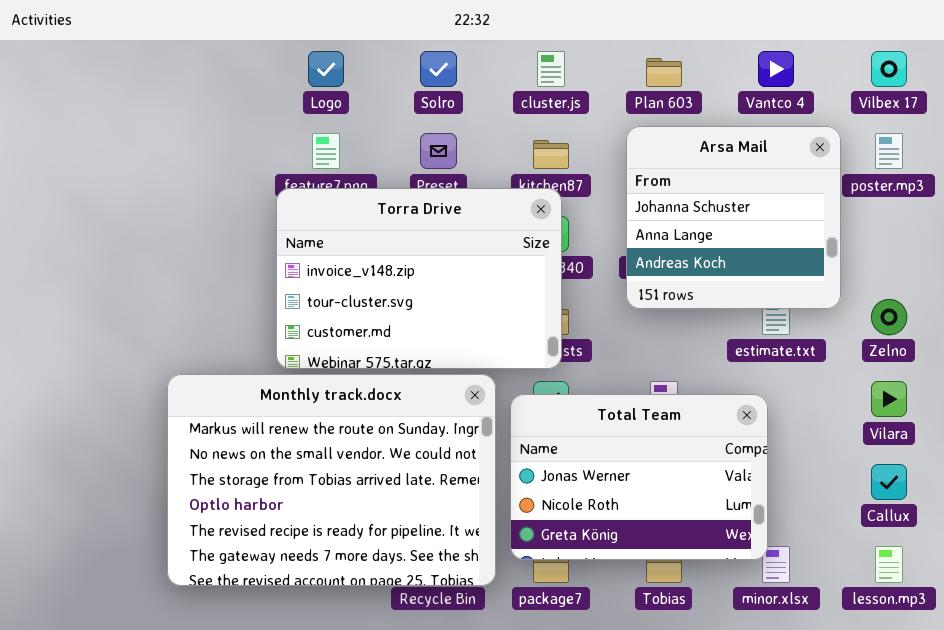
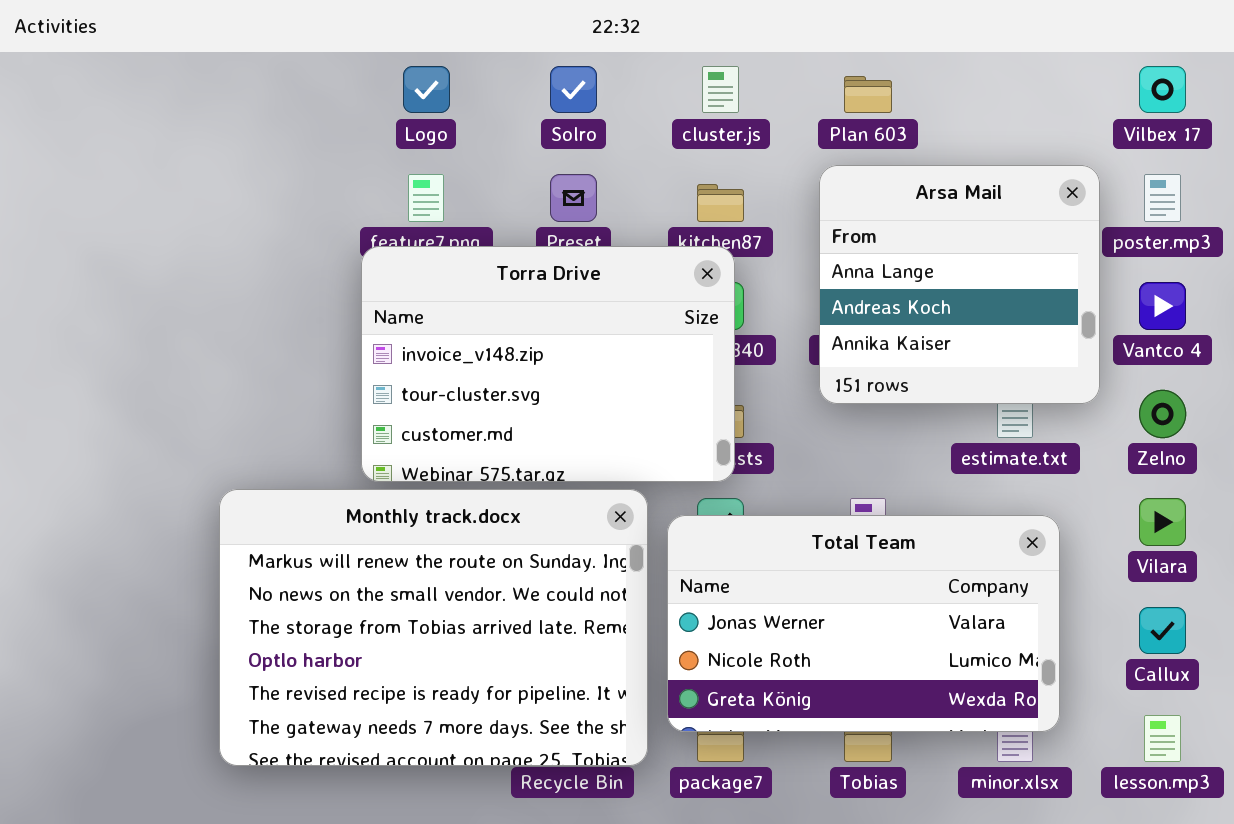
Vantco 4: [758,51,794,87] -> [1139,282,1186,330], moved
Arsa Mail: [626,126,841,309] -> [819,165,1100,404], scrolled down 1 row
Total Team: [510,394,768,560] -> [667,515,1060,732], resized

